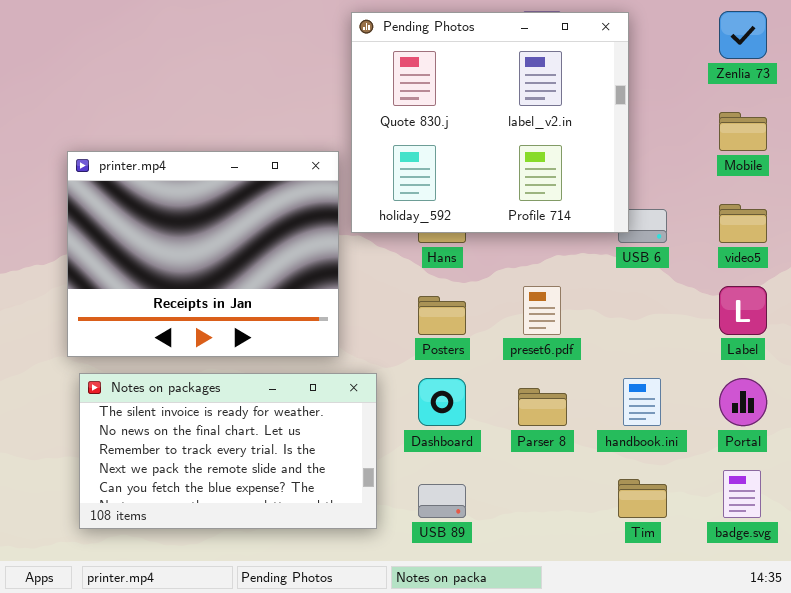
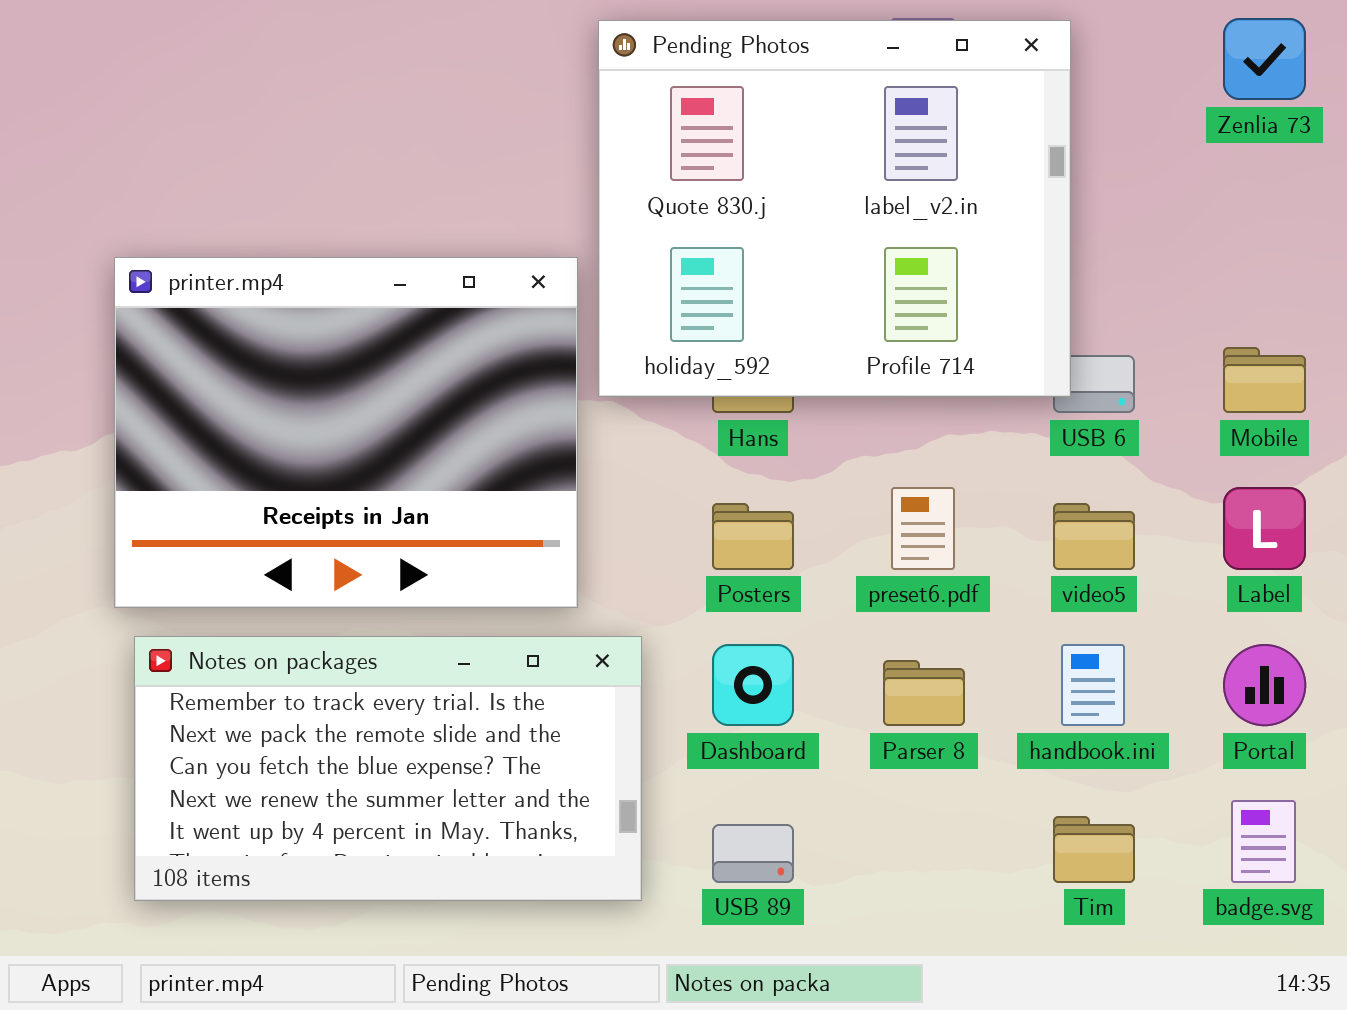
Mobile: [719,112,767,151] -> [1223,347,1306,413], moved
video5: [719,204,767,243] -> [1053,503,1135,570], moved
Notes on packages: [79,373,377,529] -> [134,636,642,901], scrolled down 2 rows

